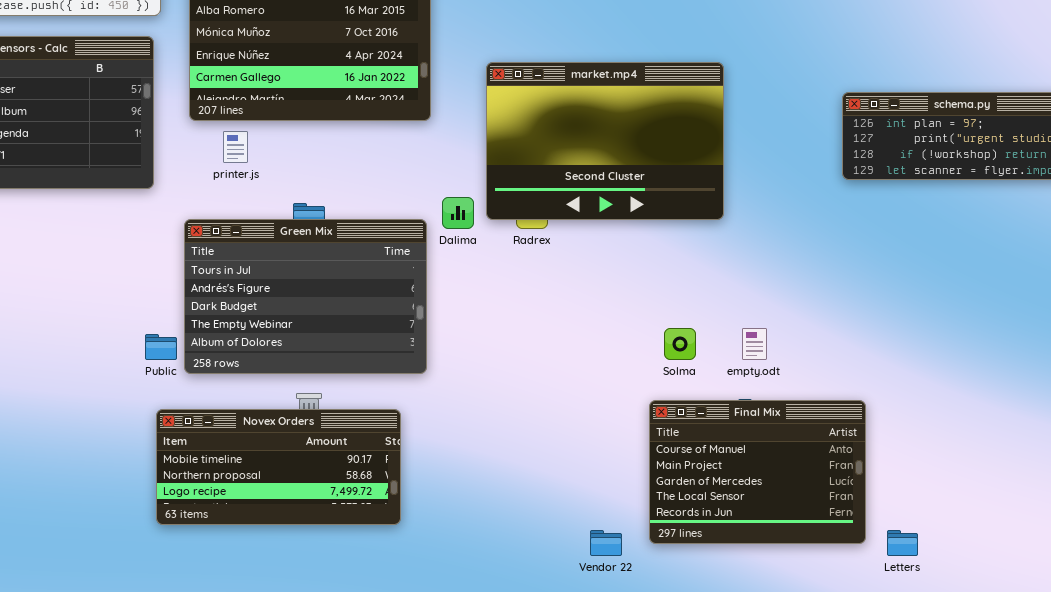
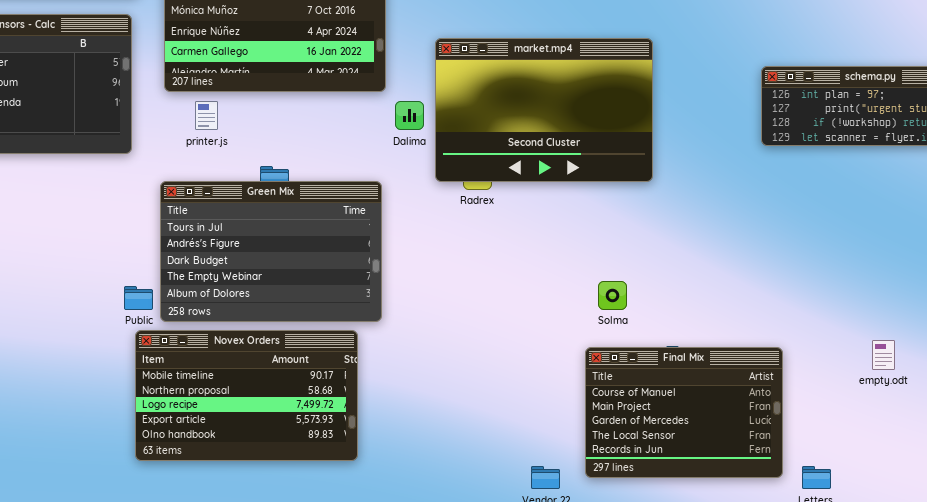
Dalima: [442,197,474,229] -> [395,101,424,130], moved
empty.odt: [742,328,767,360] -> [872,340,895,370], moved
Novex Orders: [156,409,401,525] -> [135,330,358,461], resized

